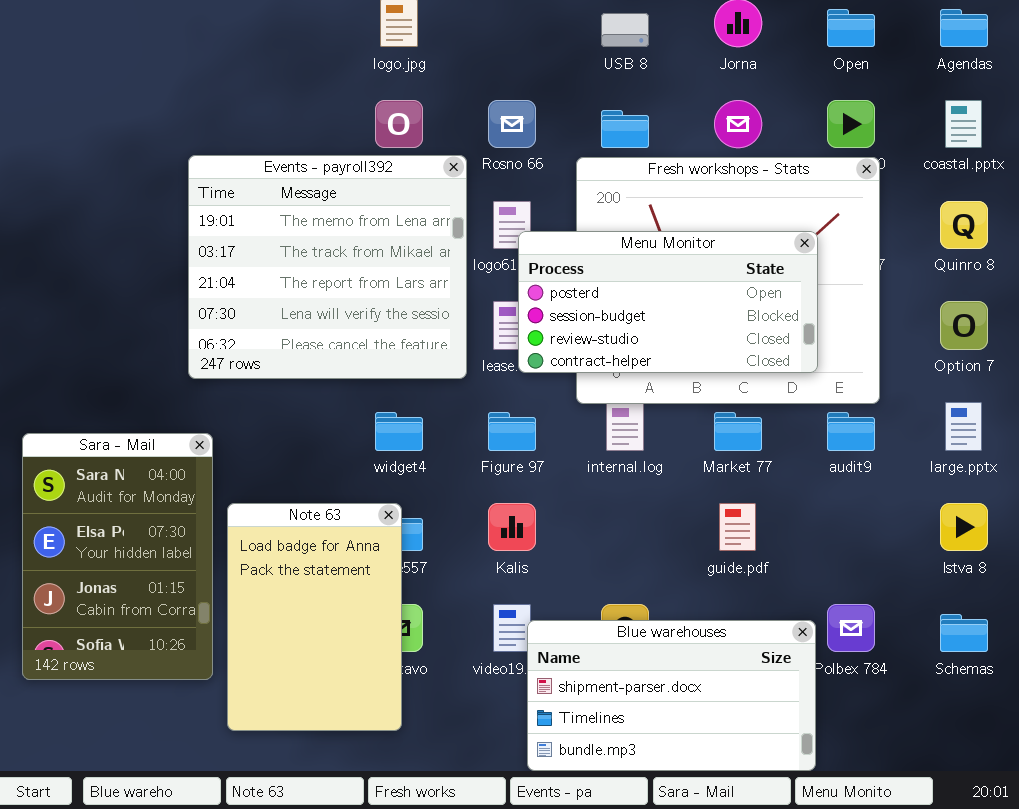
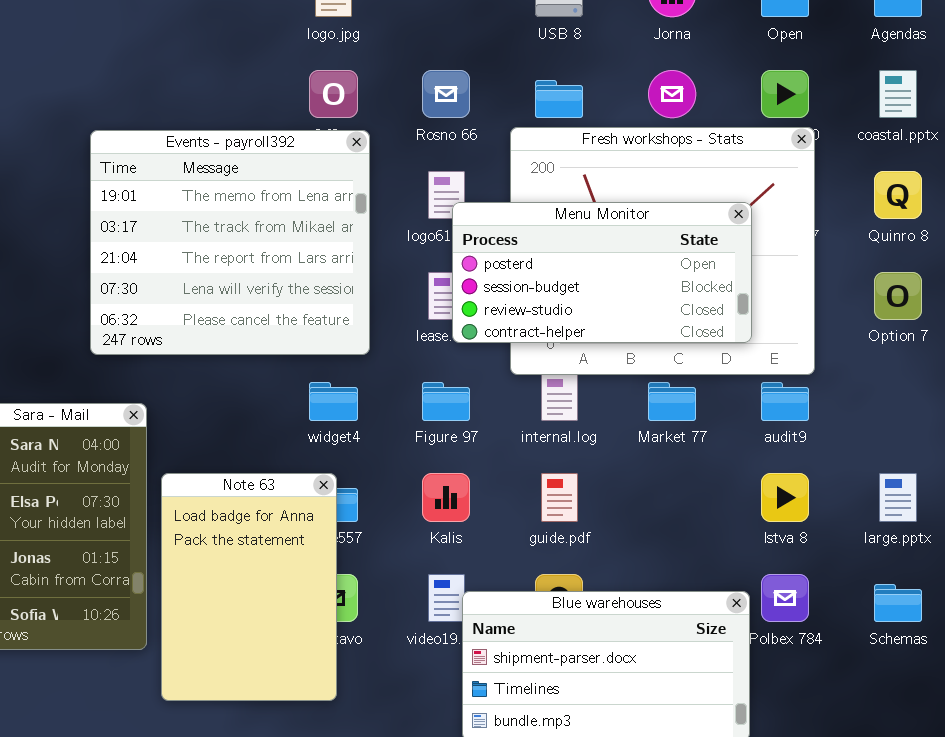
Events - payroll392: [188,155,467,379] -> [90,130,370,355], moved
large.pptx: [945,402,982,451] -> [879,473,917,522], moved
guide.pdf: [719,503,756,551] -> [541,473,578,522], moved
Istva 8: [940,503,988,551] -> [761,473,809,522], moved

